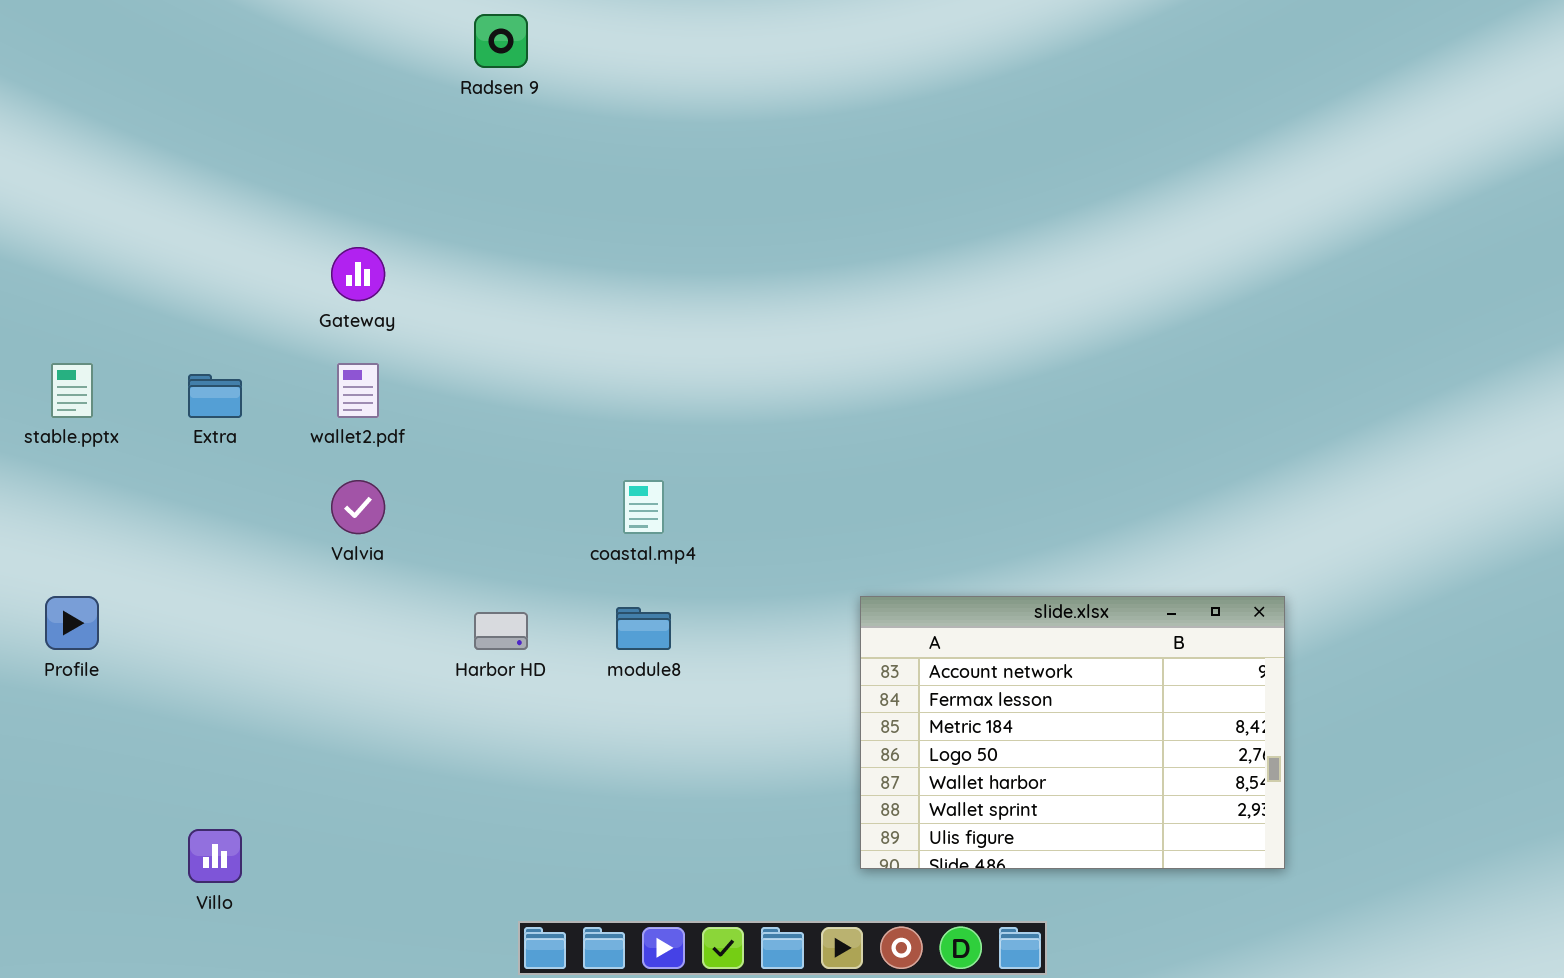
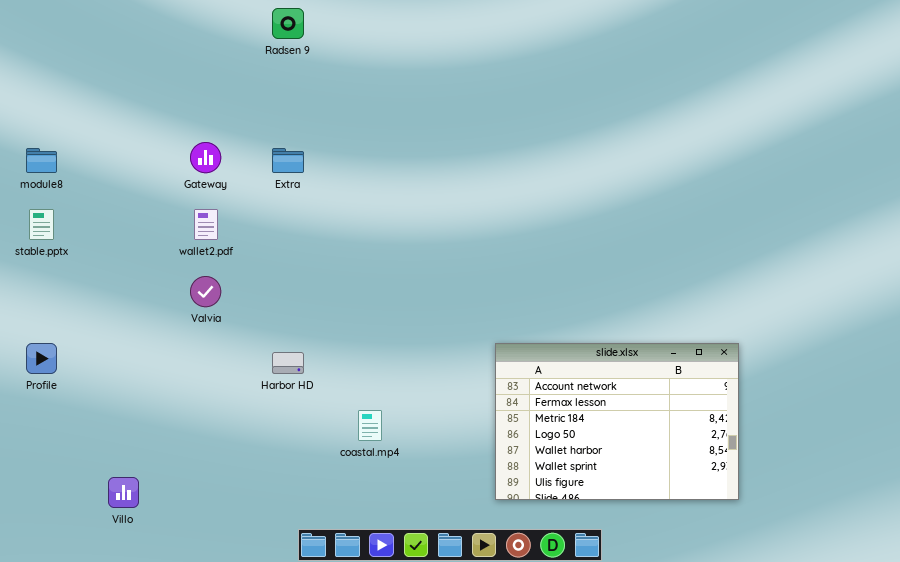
Extra: [188,374,242,418] -> [272,148,304,173], moved
coastal.mp4: [623,480,664,534] -> [358,410,382,441], moved
module8: [616,607,671,650] -> [26,148,57,173], moved

